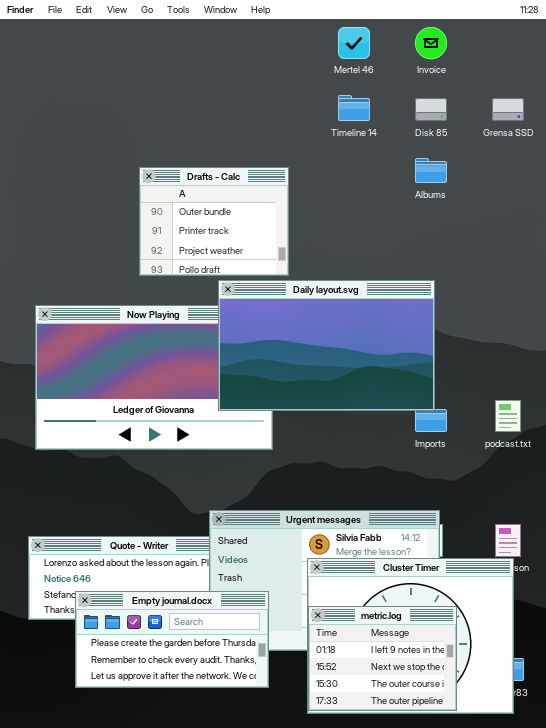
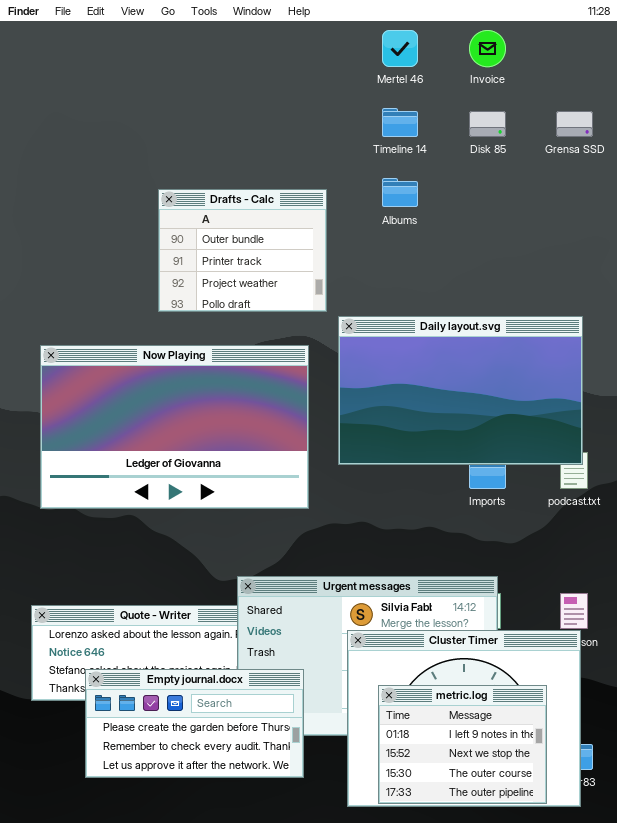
Albums: [415,158,447,183] -> [382,178,418,207], moved
Daily layout.svg: [218,280,435,411] -> [338,316,583,465], moved
metric.log: [308,606,457,711] -> [378,685,547,804], moved

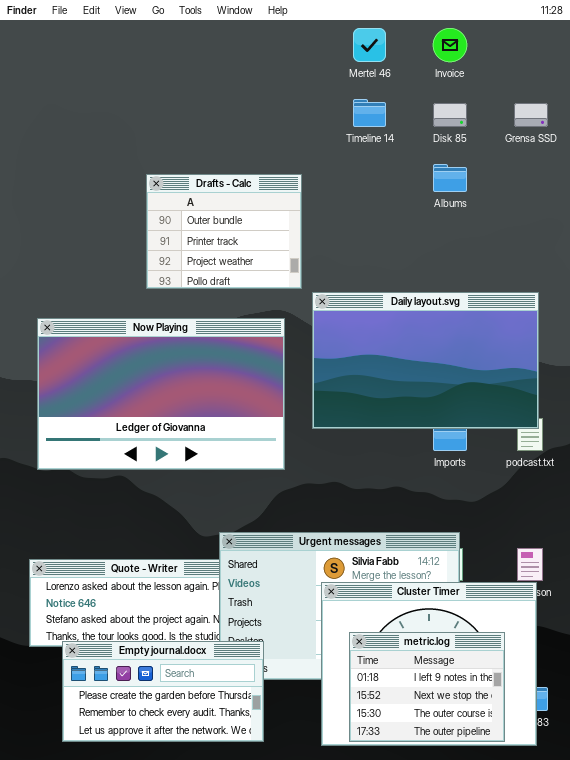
Albums: [382,178,418,207] -> [433,164,467,192], moved
Empty journal.docx: [85,669,304,778] -> [62,641,264,742], moved

